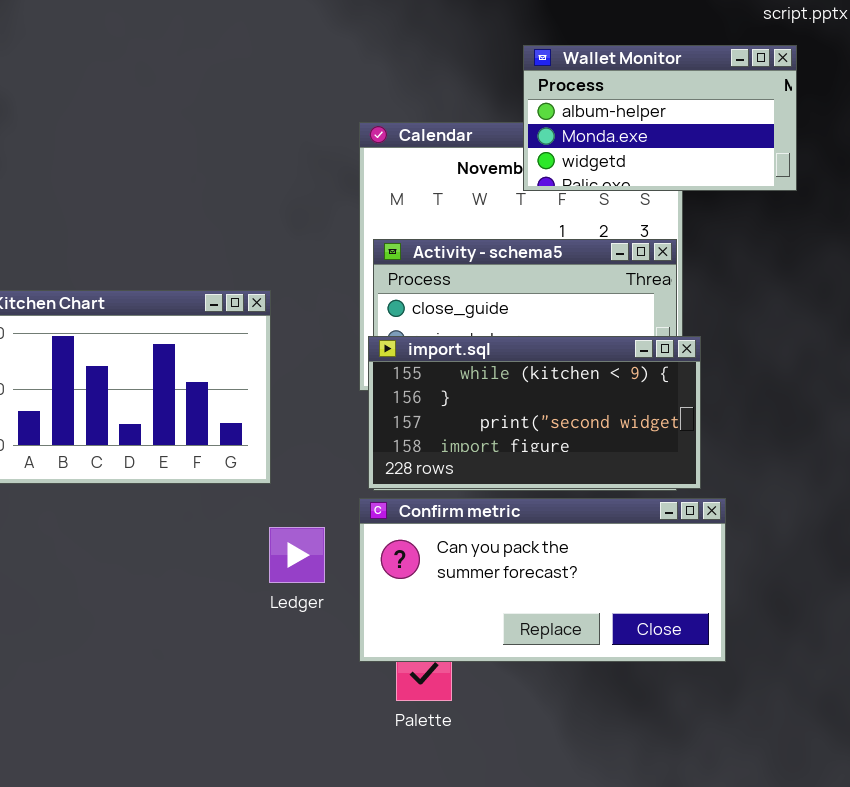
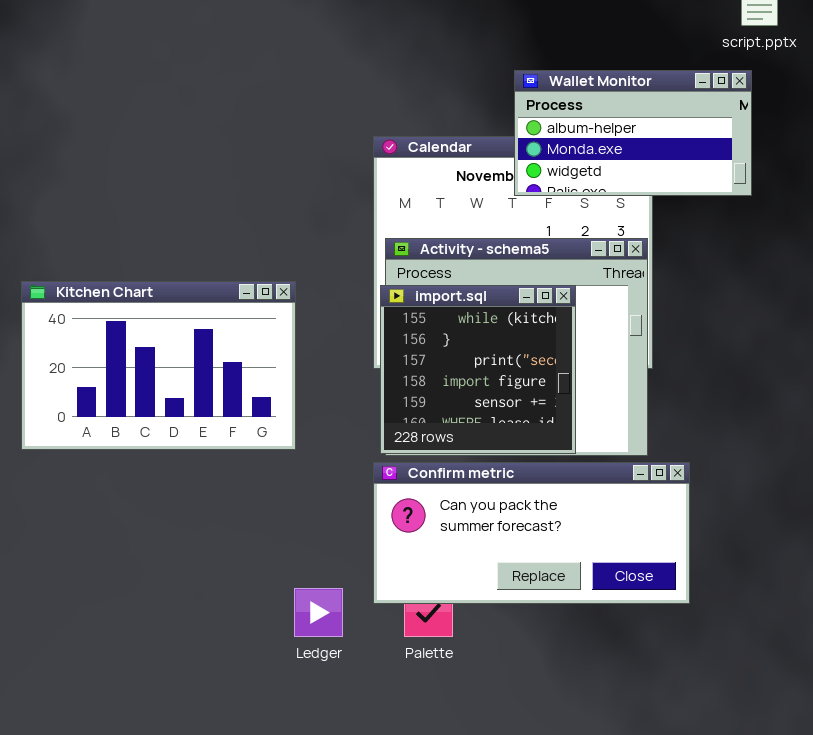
import.sql: [368,336,701,489] -> [380,285,576,454], resized
Ledger: [269,527,325,583] -> [294,588,343,637], moved

